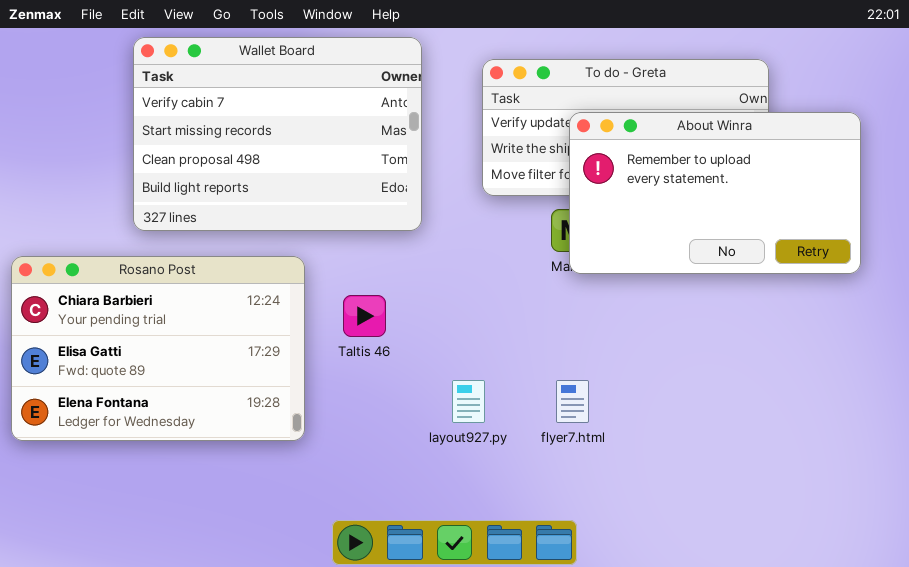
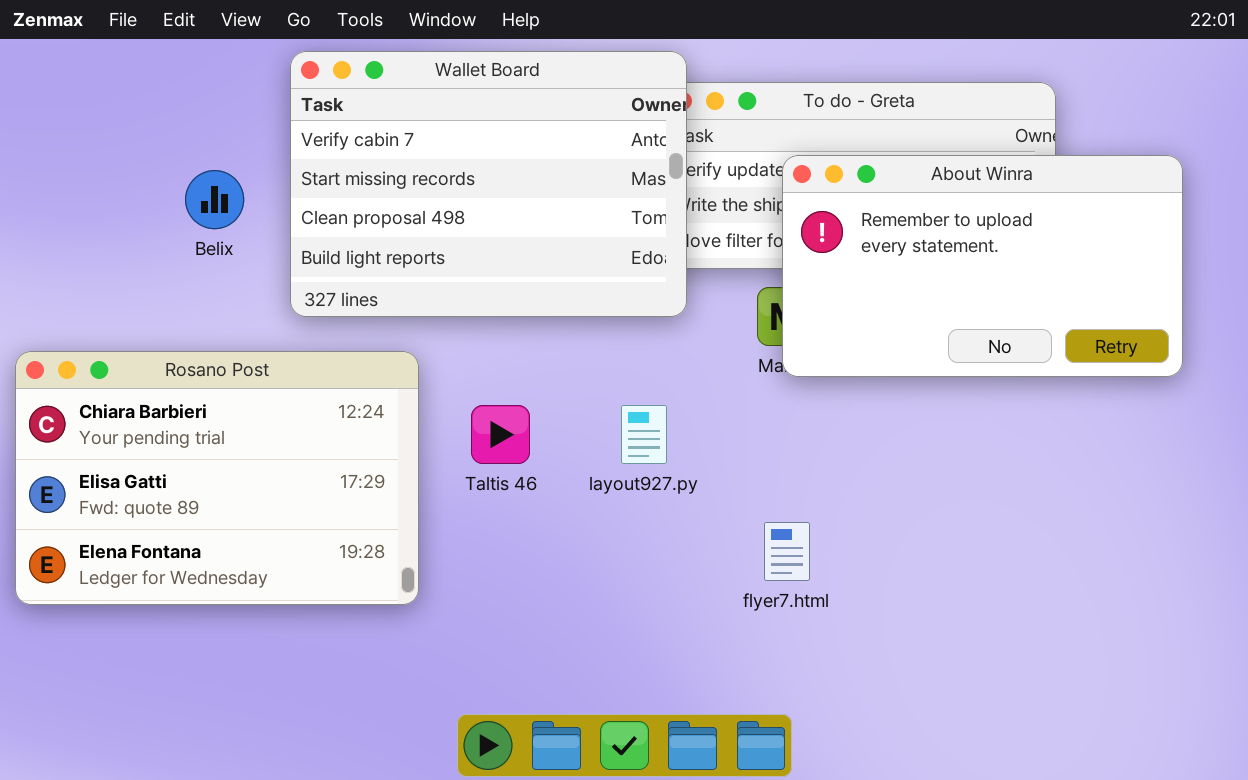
Wallet Board: [133,37,422,231] -> [290,51,687,317], moved
layout927.py: [452,380,485,423] -> [621,405,667,464], moved

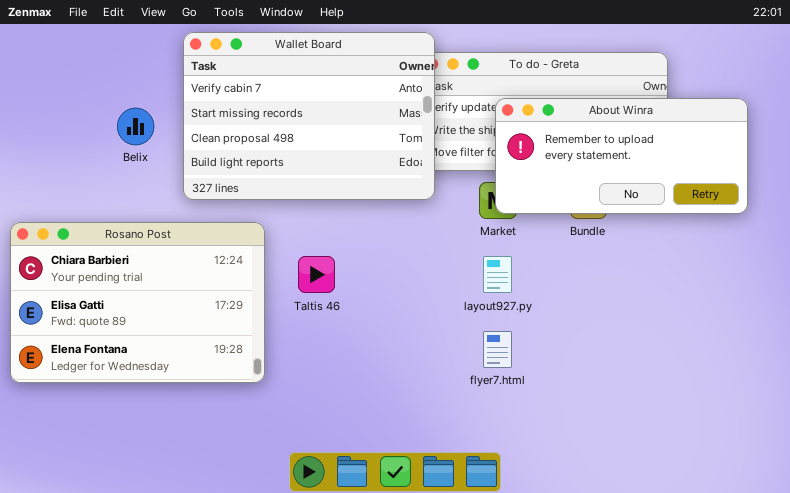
About Winra: [782,155,1183,377] -> [495,98,748,214], resized
layout927.py: [621,405,667,464] -> [483,256,512,293], moved

